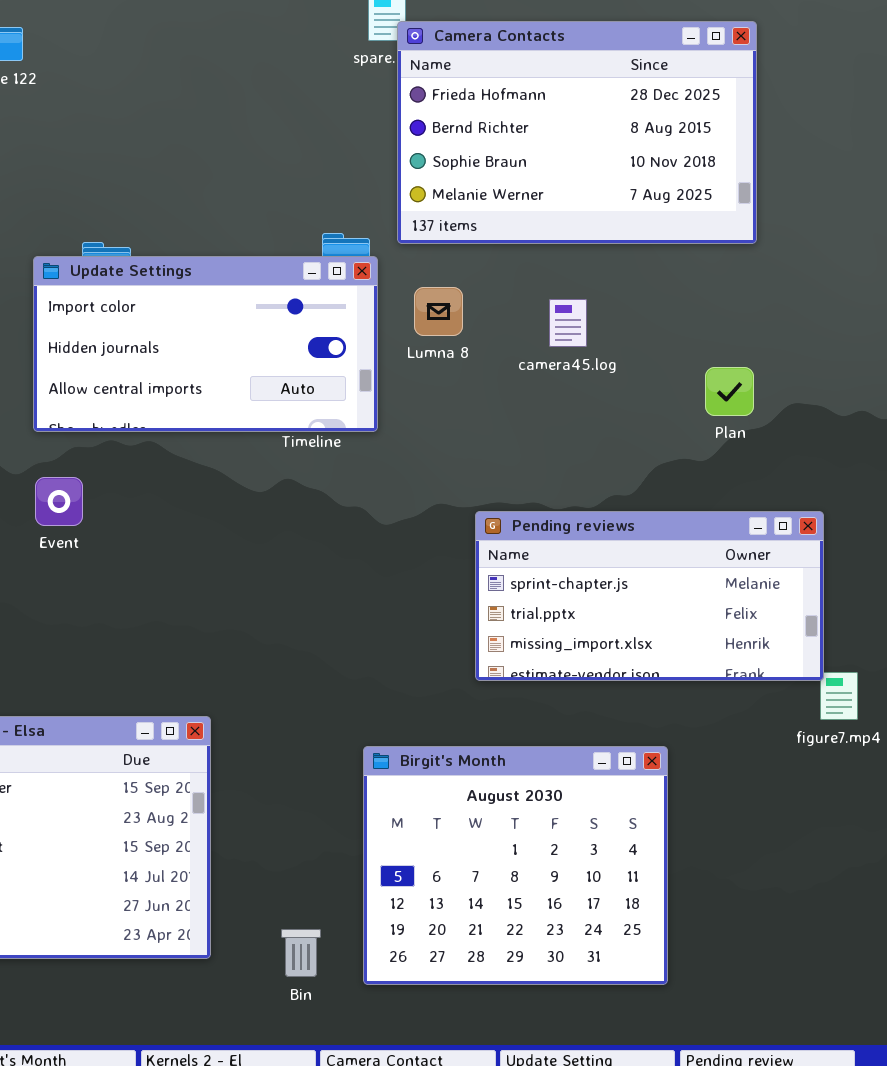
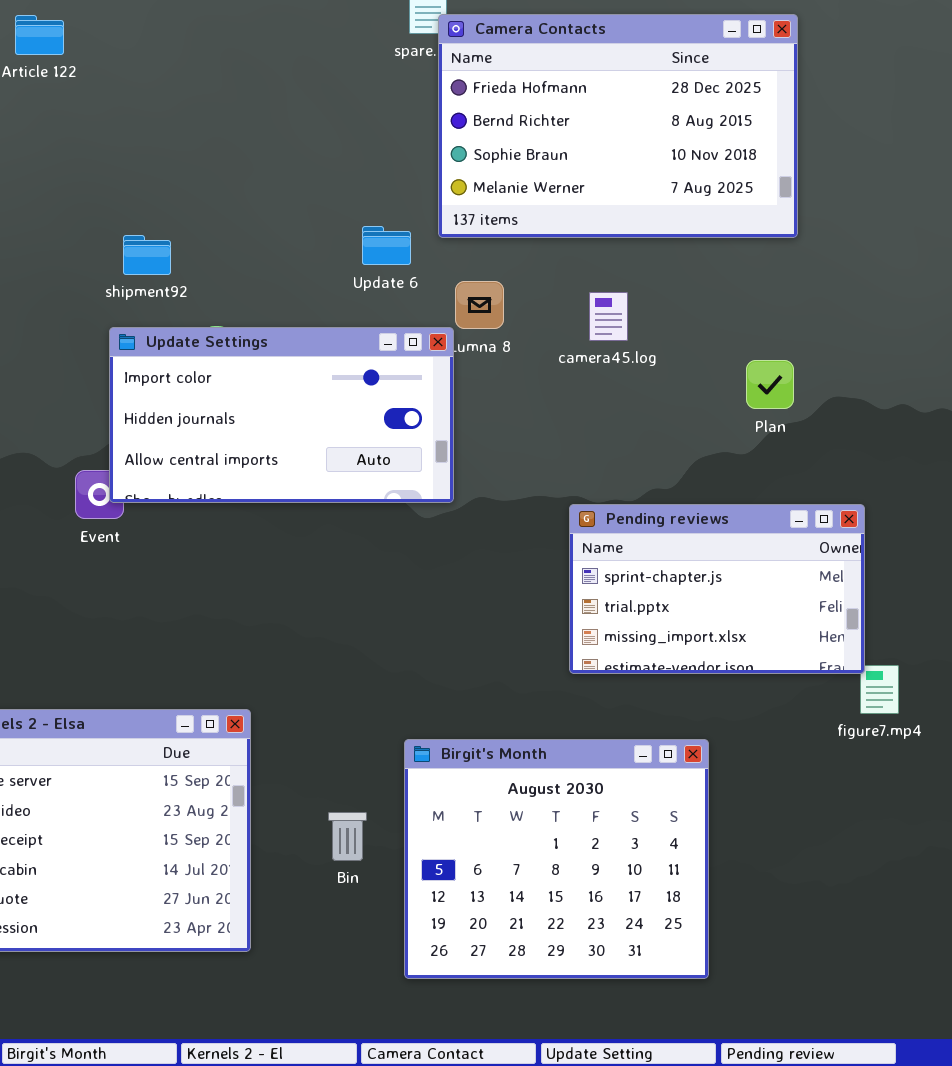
Update Settings: [33,256,378,432] -> [109,327,454,503], moved
Pending reviews: [475,511,824,681] -> [569,504,865,674], resized
Bin: [281,929,321,977] -> [328,812,367,861], moved

